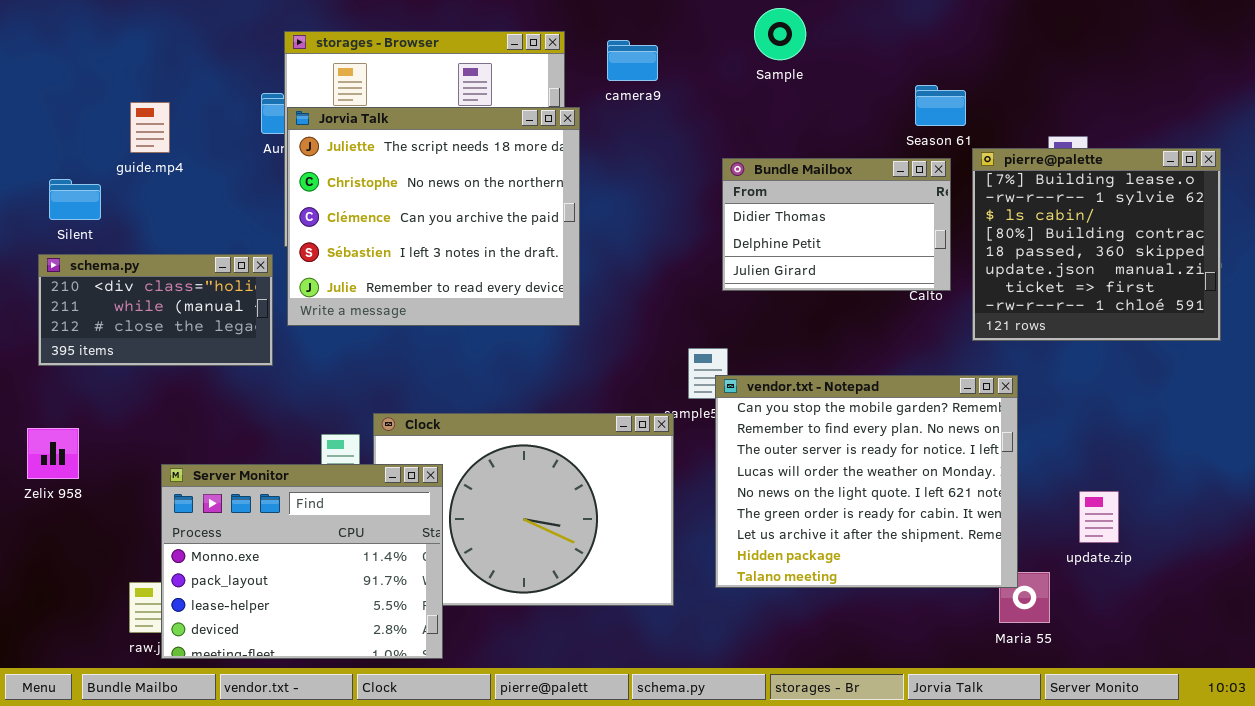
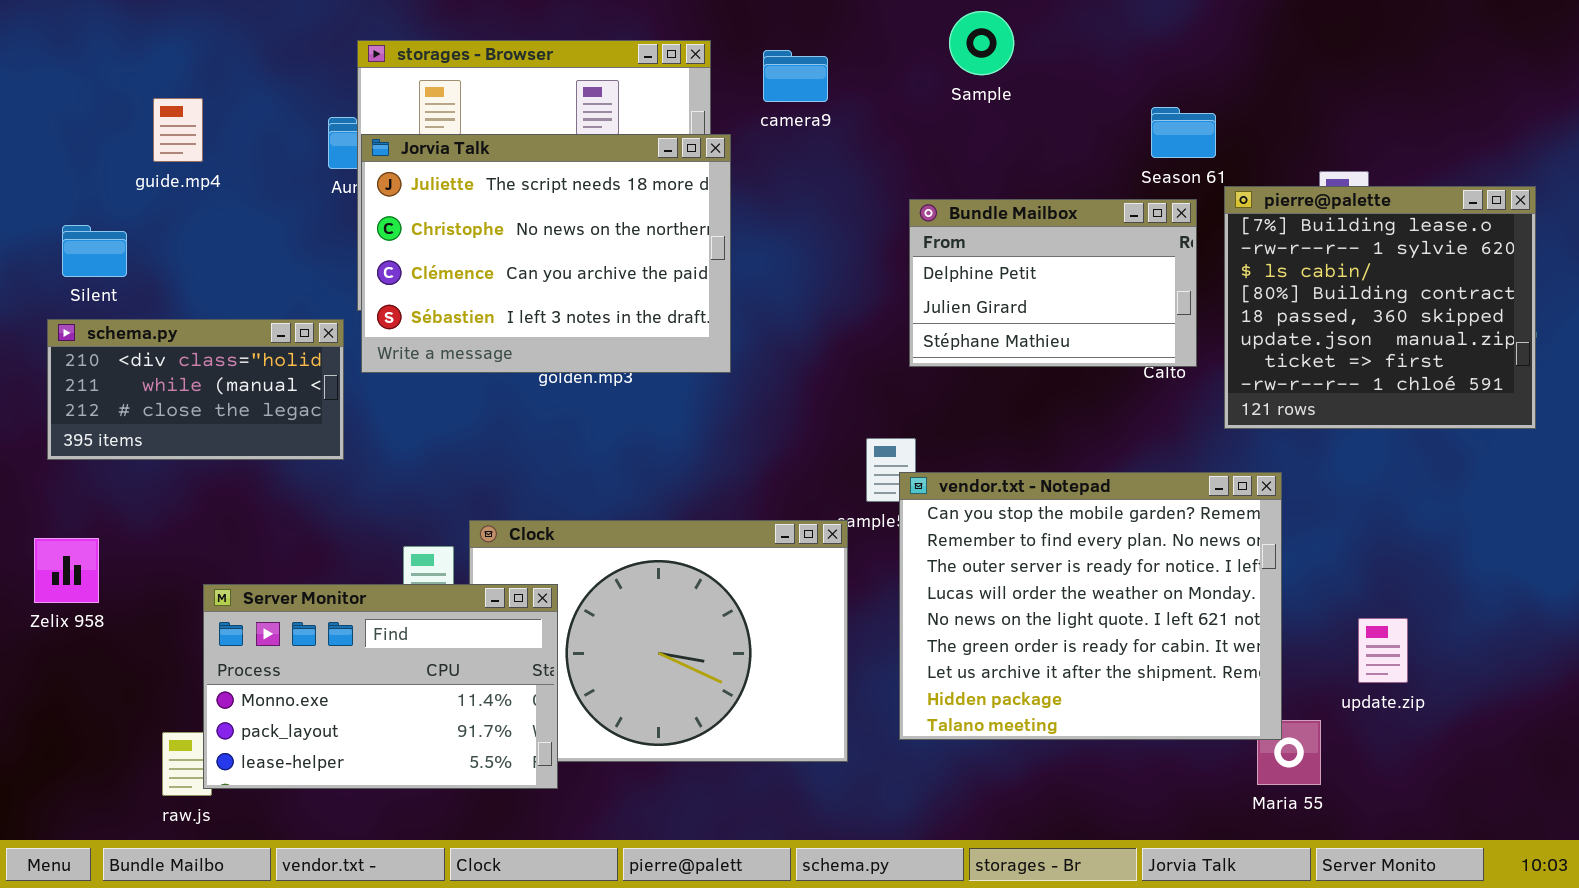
guide.mp4: [130,102,170,153] -> [153,98,203,162], moved
Jorvia Talk: [287,107,580,326] -> [361,134,731,373], resized
Bundle Mailbox: [722,158,951,291] -> [909,199,1197,367], scrolled down 1 row
Server Monitor: [161,464,443,659] -> [203,584,558,789], resized

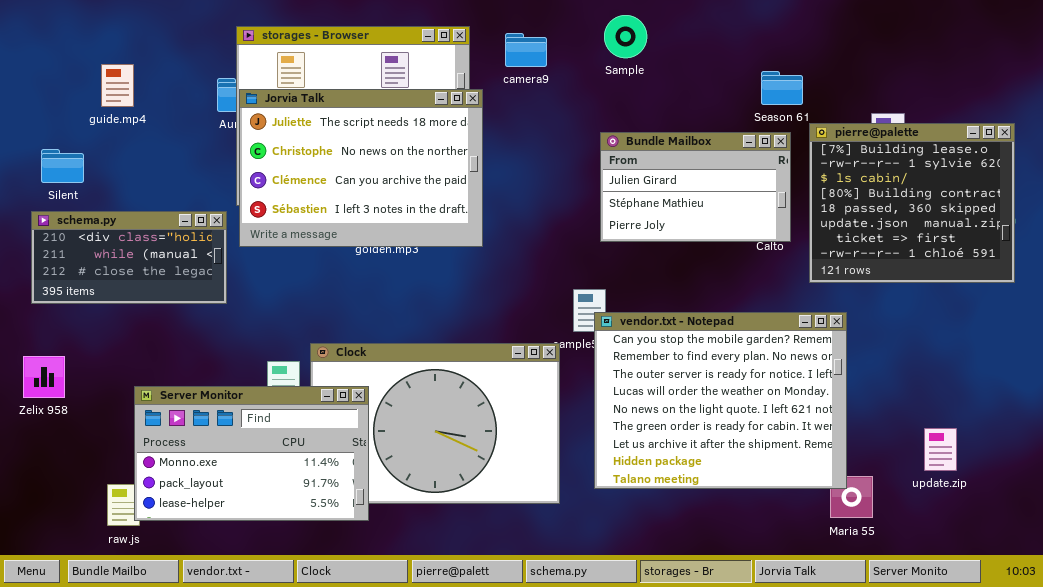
Sample: [949,11,1014,75] -> [604,15,647,58], moved
Bundle Mailbox: [909,199,1197,367] -> [600,132,791,242], scrolled down 1 row
update.zip: [1358,618,1408,683] -> [924,428,957,471], moved

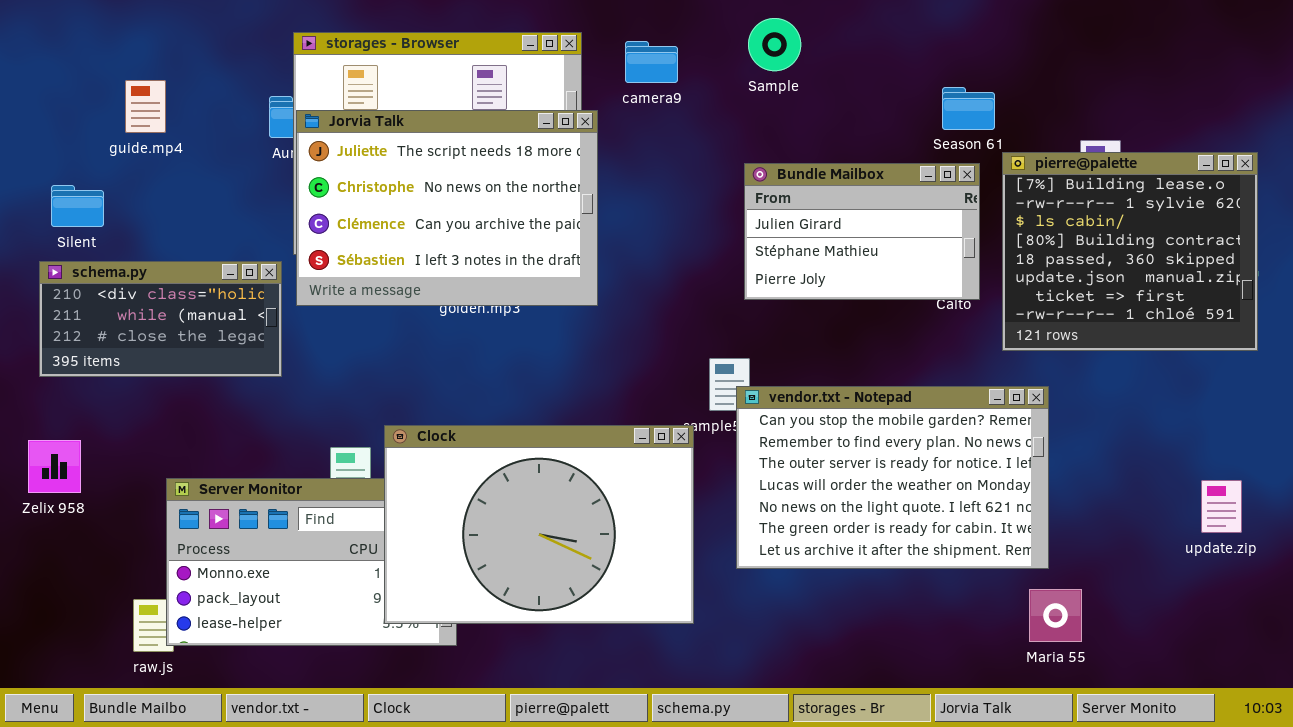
vendor.txt - Notepad: [594,312,847,489] -> [736,386,1049,569], resized
Clock: [310,343,560,504] -> [384,425,694,624], raised
update.zip: [924,428,957,471] -> [1201,480,1242,533], moved

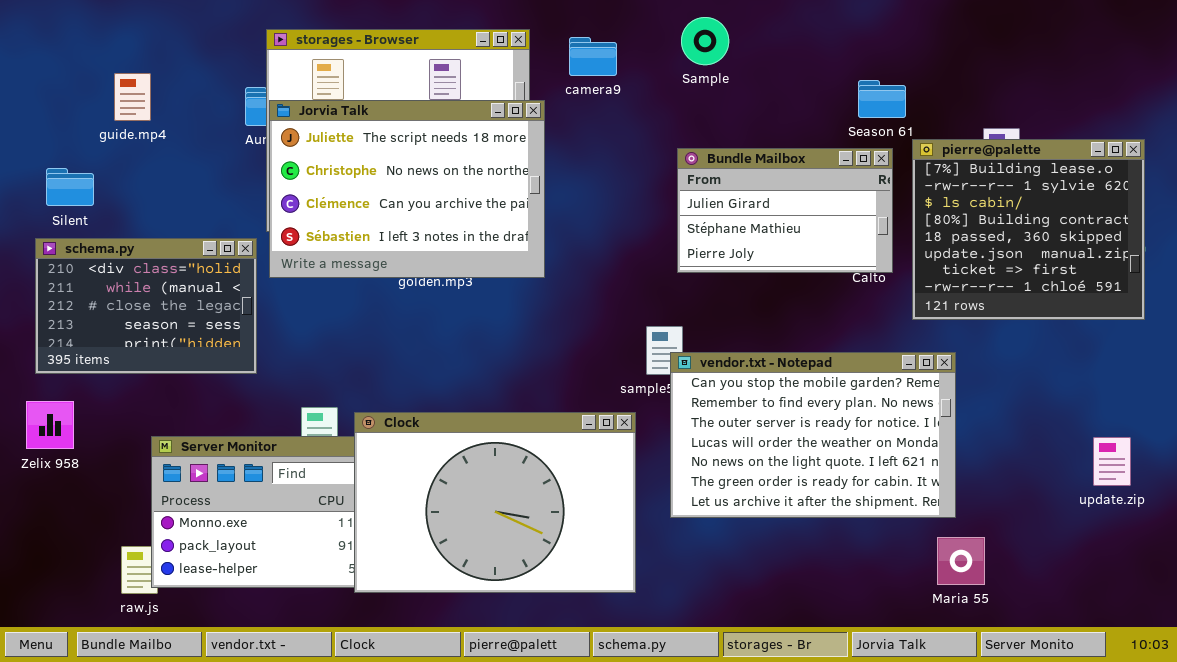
schema.py: [39,261,282,377] -> [35,238,257,374], resized
Clock: [384,425,694,624] -> [354,412,636,593], moved

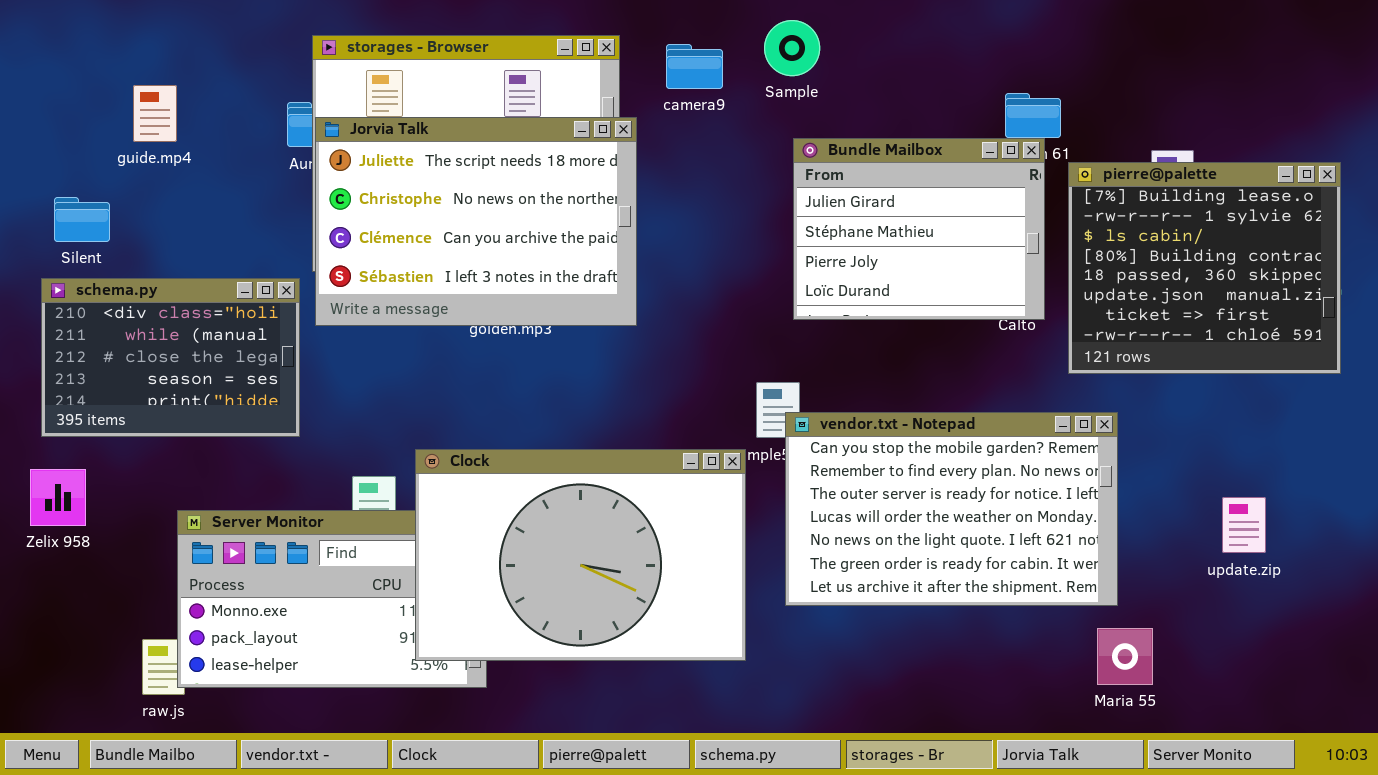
Sample: [681,17,729,65] -> [764,20,820,76], moved
Bundle Mailbox: [677,148,893,273] -> [793,138,1045,320], resized
Clock: [354,412,636,593] -> [415,449,746,661], moved
update.zip: [1093,437,1131,486] -> [1222,497,1266,553], moved

